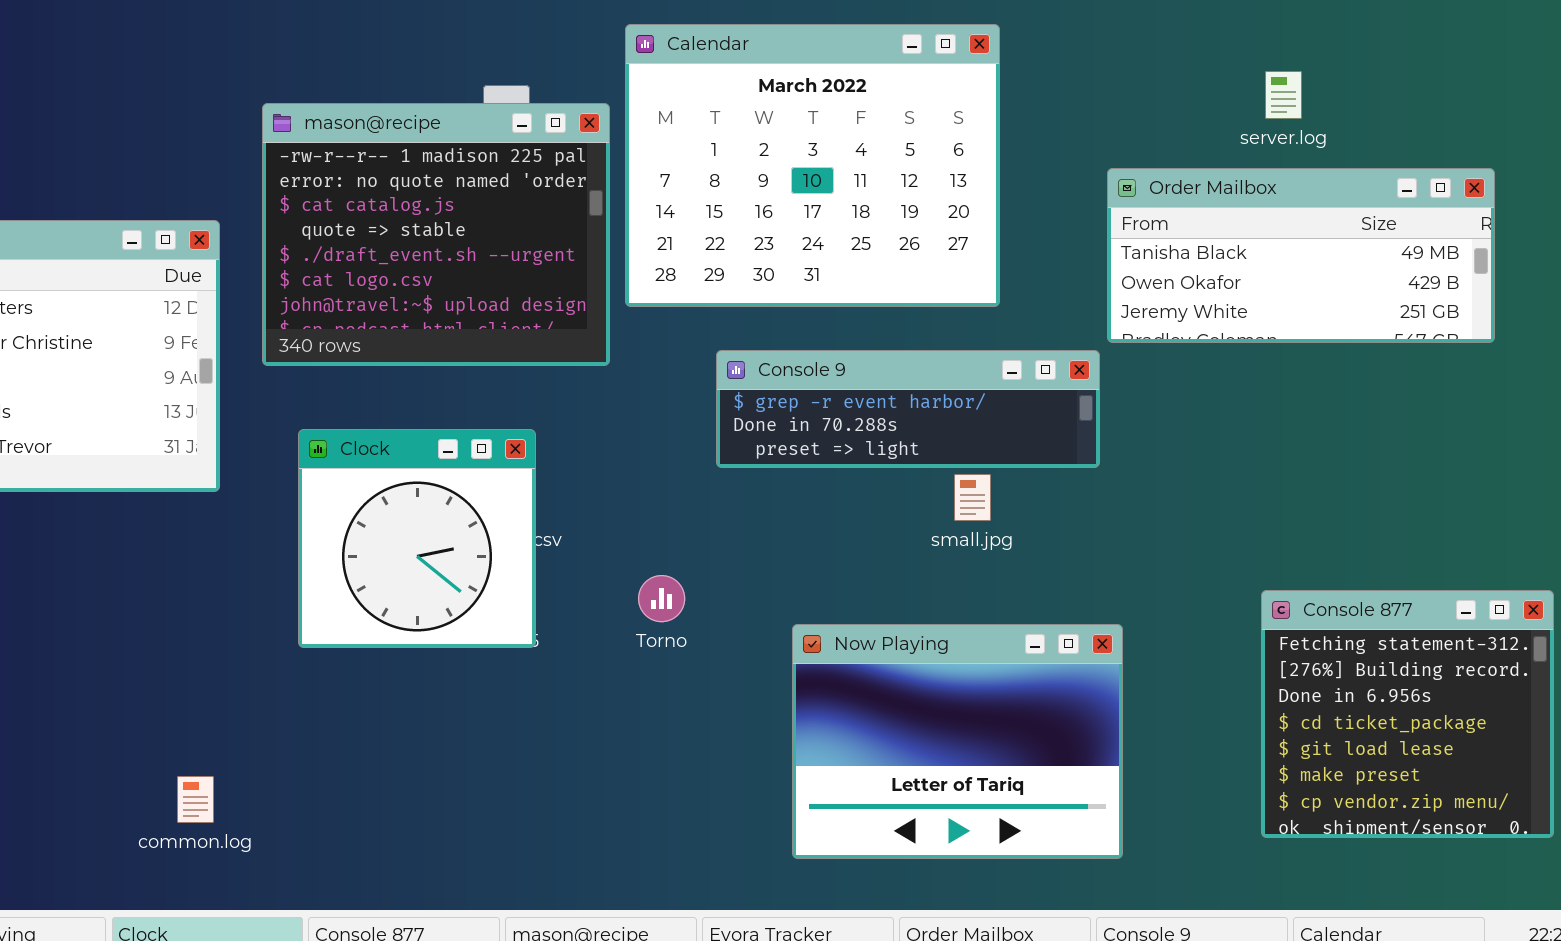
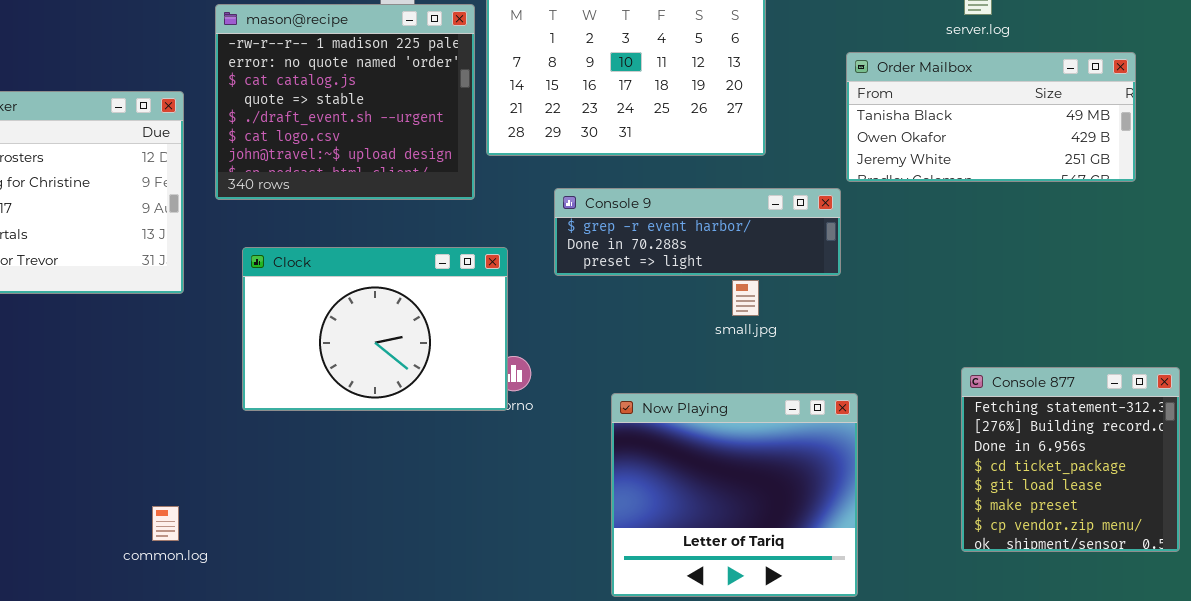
Clock: [298,429,536,648] -> [242,247,508,411], resized
Now Playing: [792,624,1123,859] -> [611,393,858,597], resized

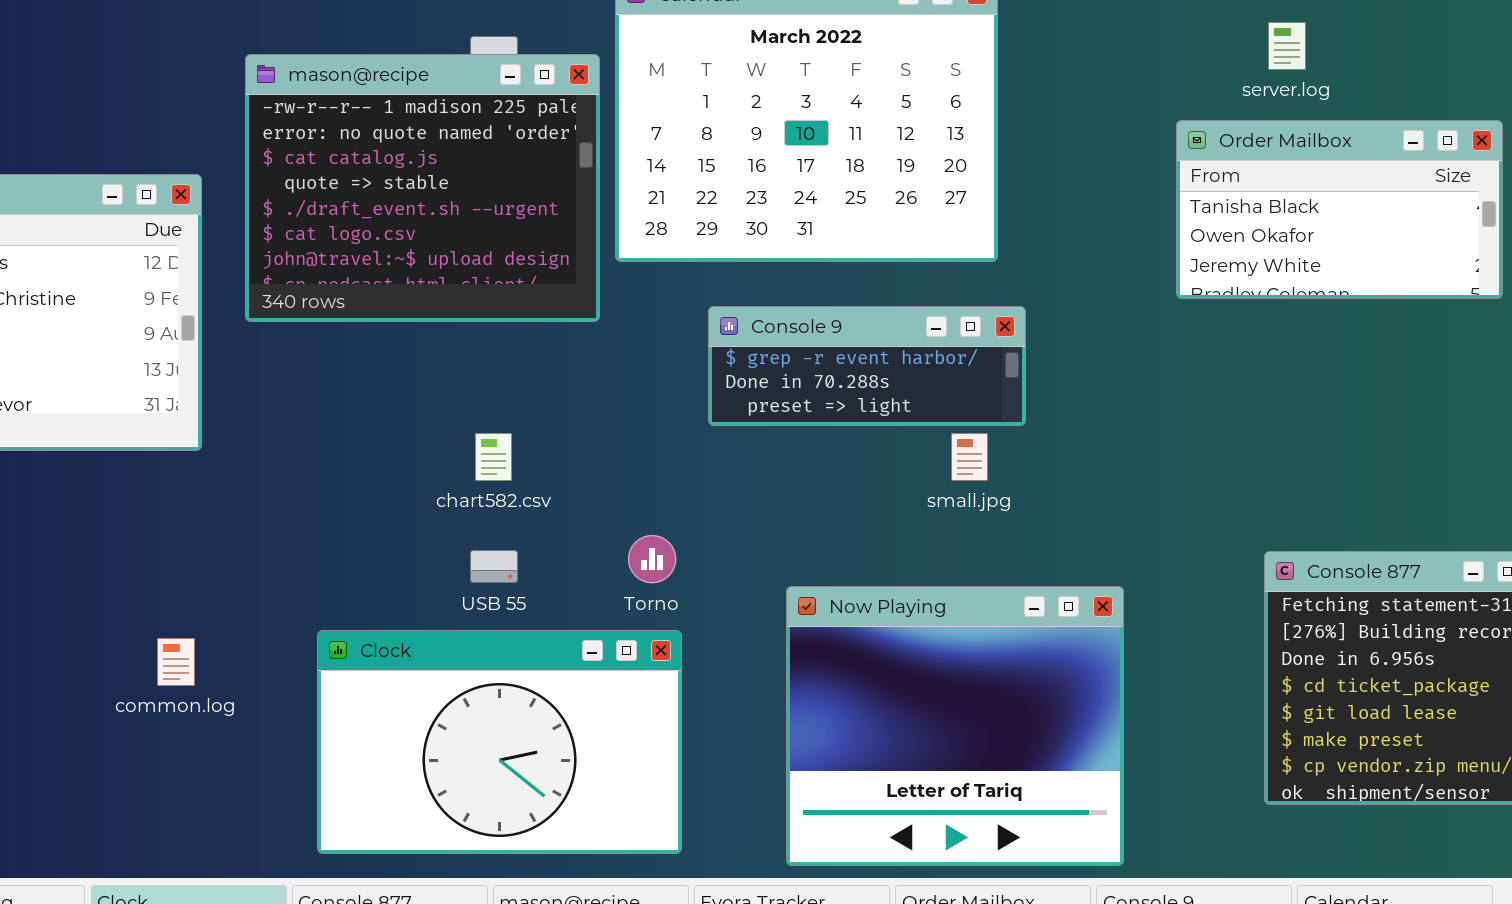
Order Mailbox: [846,52,1136,182] -> [1176,120,1503,299], resized
Console 9: [554,188,841,276] -> [708,306,1026,426], resized
Clock: [242,247,508,411] -> [317,630,682,854], moved
common.log: [152,506,179,541] -> [157,638,195,686], moved

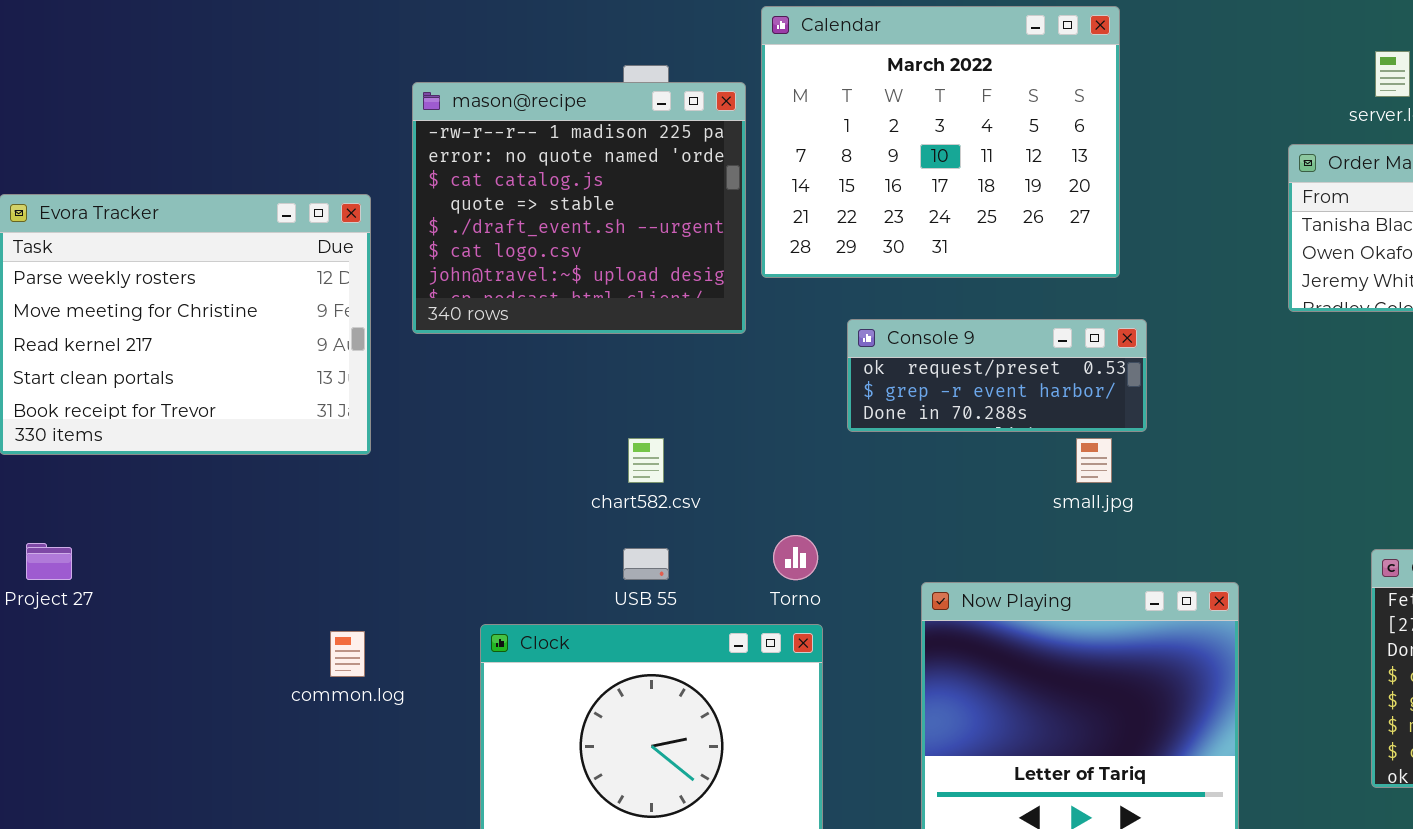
Console 9: [708,306,1026,426] -> [847,319,1147,432], scrolled up 1 row

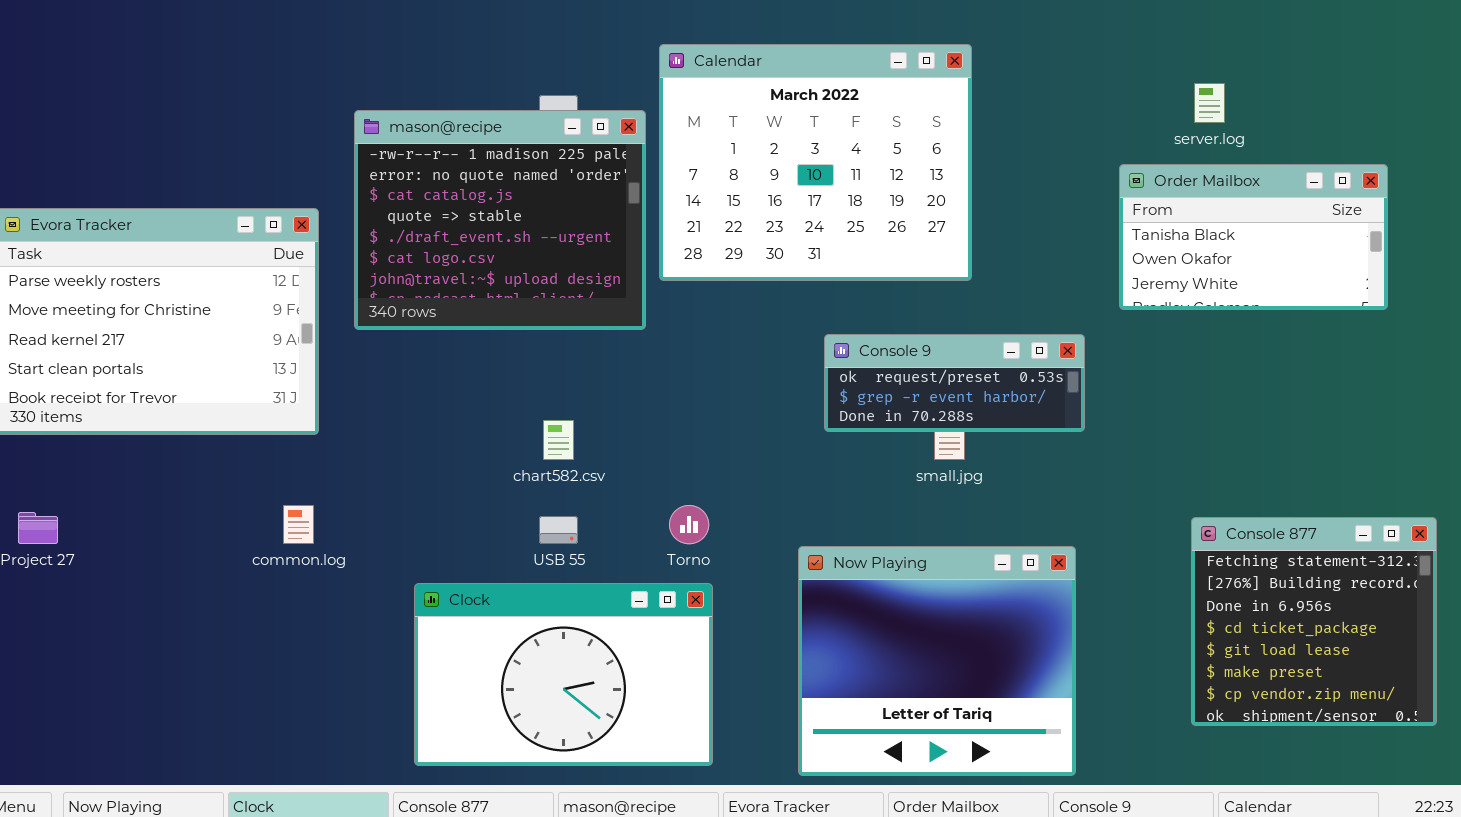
Console 9: [847,319,1147,432] -> [824,334,1085,432], moved
common.log: [330,631,365,677] -> [283,505,314,544], moved

